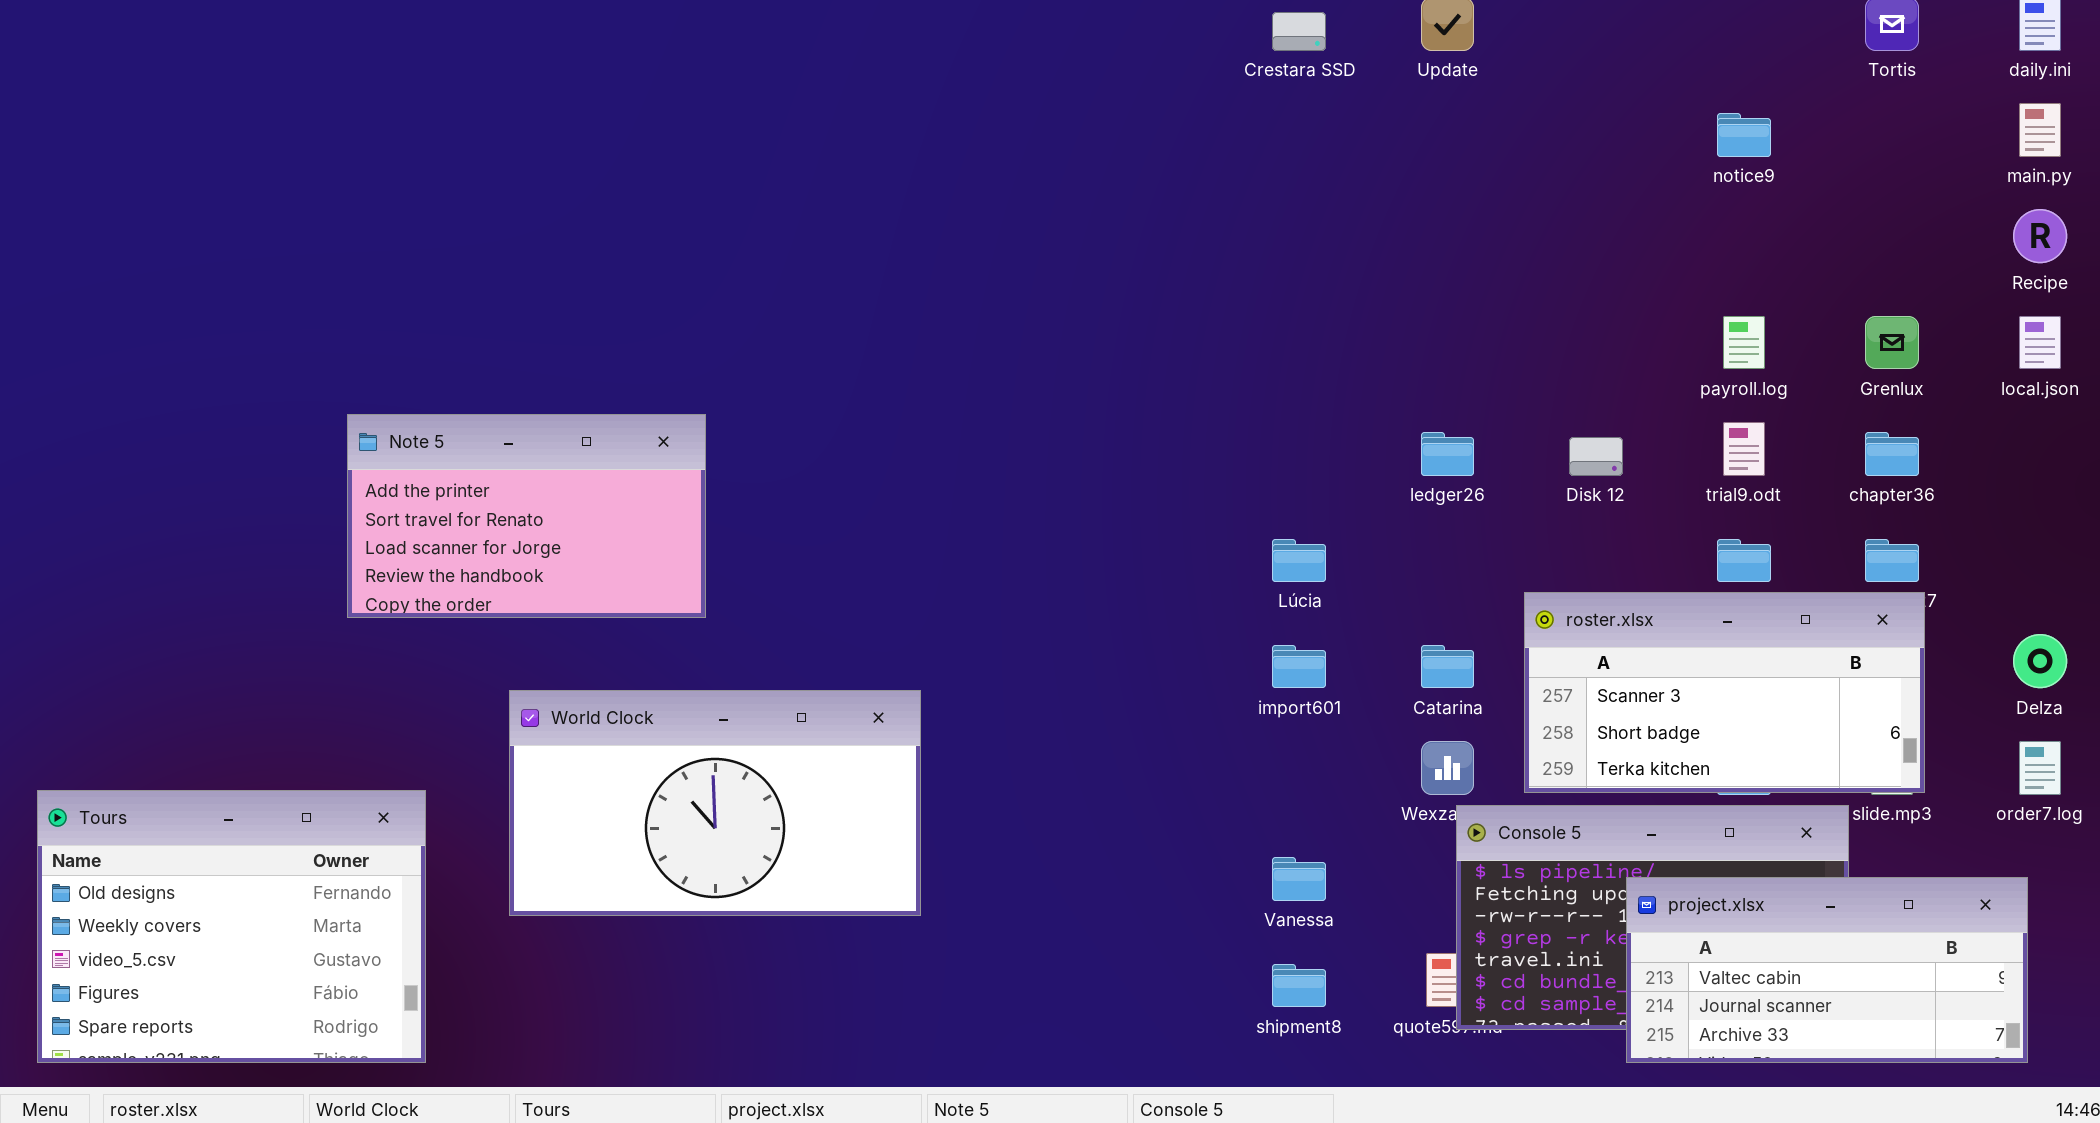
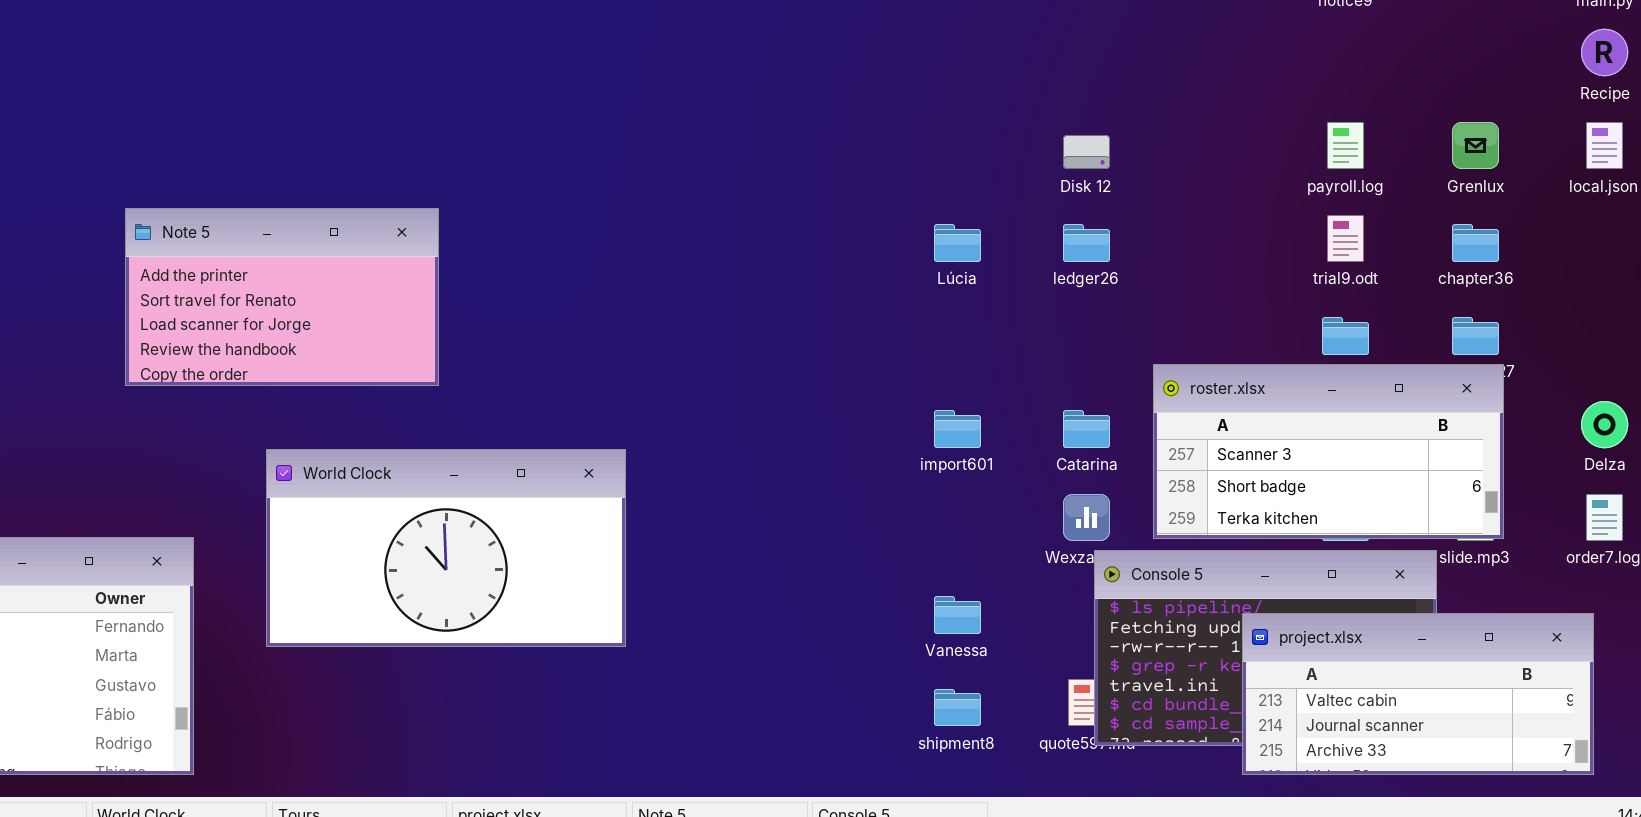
Disk 12: [1569,437,1623,476] -> [1063,135,1110,169], moved
Lúcia: [1272,539,1326,582] -> [934,224,981,262], moved

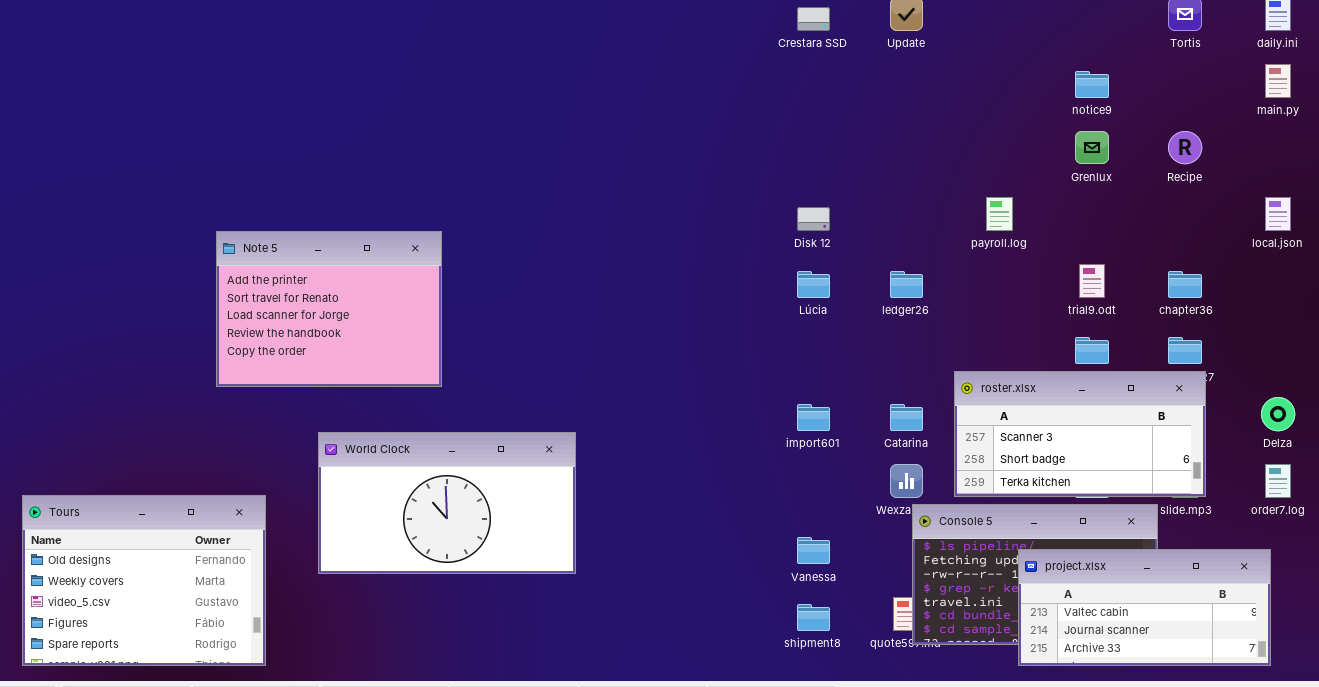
Recipe: [1581,29,1628,76] -> [1168,131,1202,164], moved
payroll.log: [1327,122,1364,169] -> [986,197,1013,231], moved
Grenlux: [1452,122,1499,169] -> [1075,131,1109,164], moved
Disk 12: [1063,135,1110,169] -> [797,207,830,231], moved
Note 5: [125,208,439,386] -> [216,231,442,387], resized

